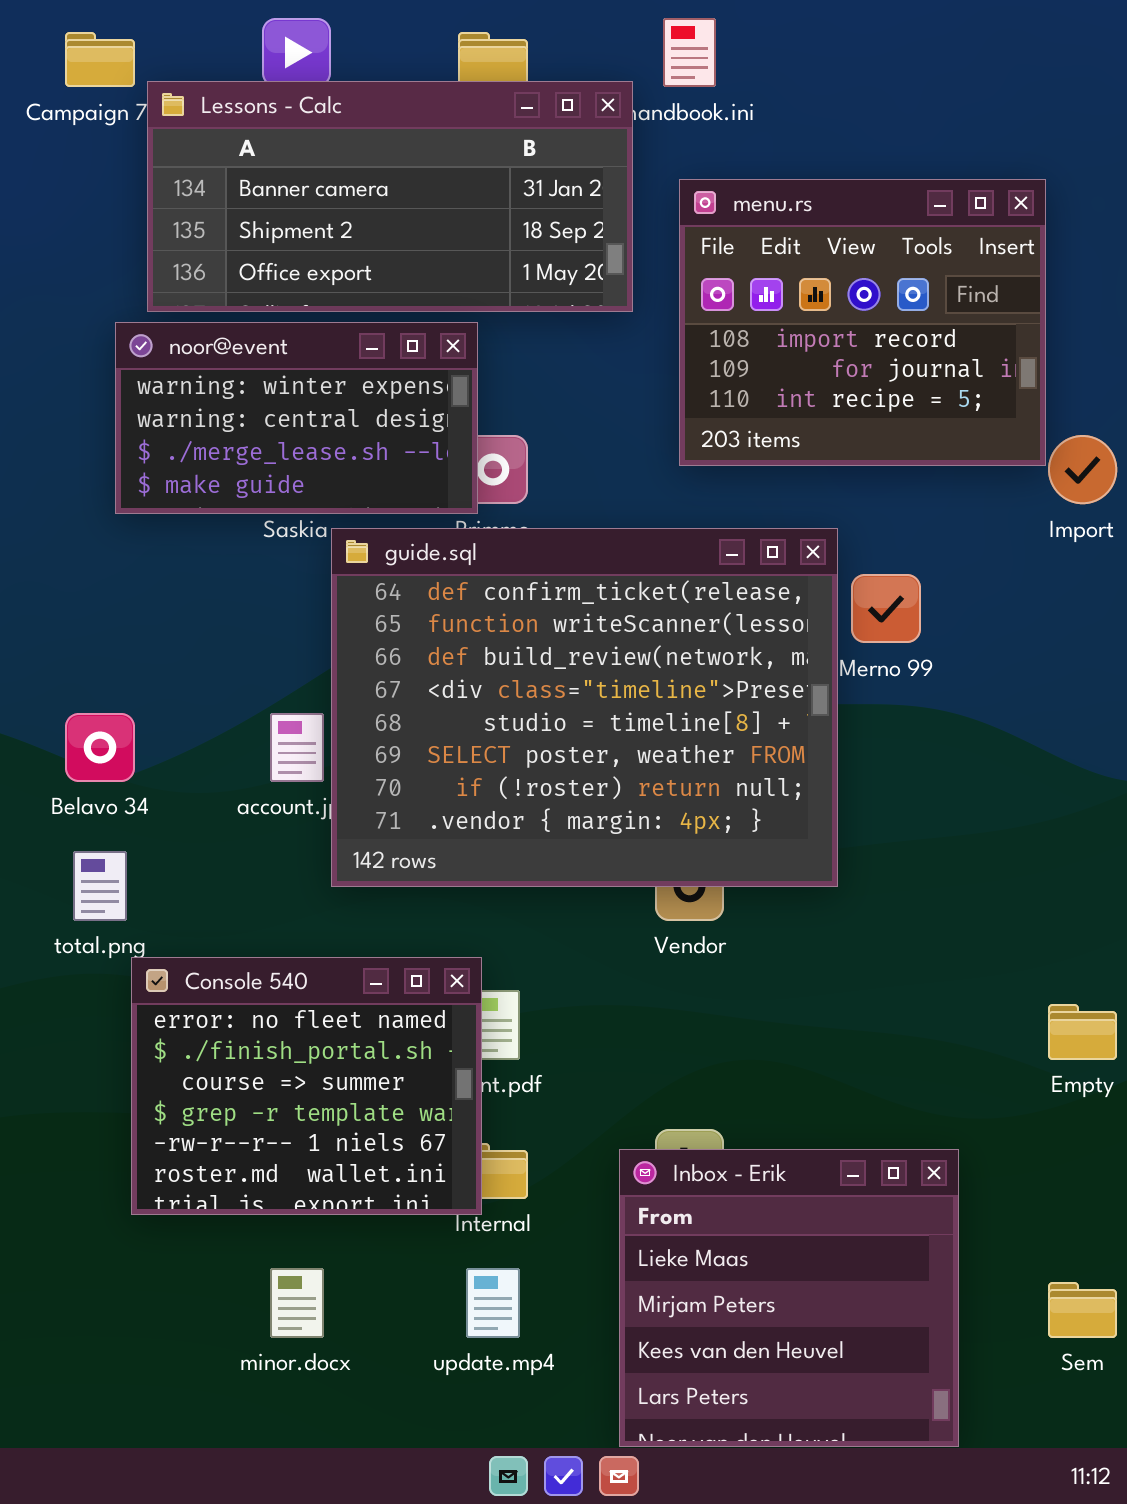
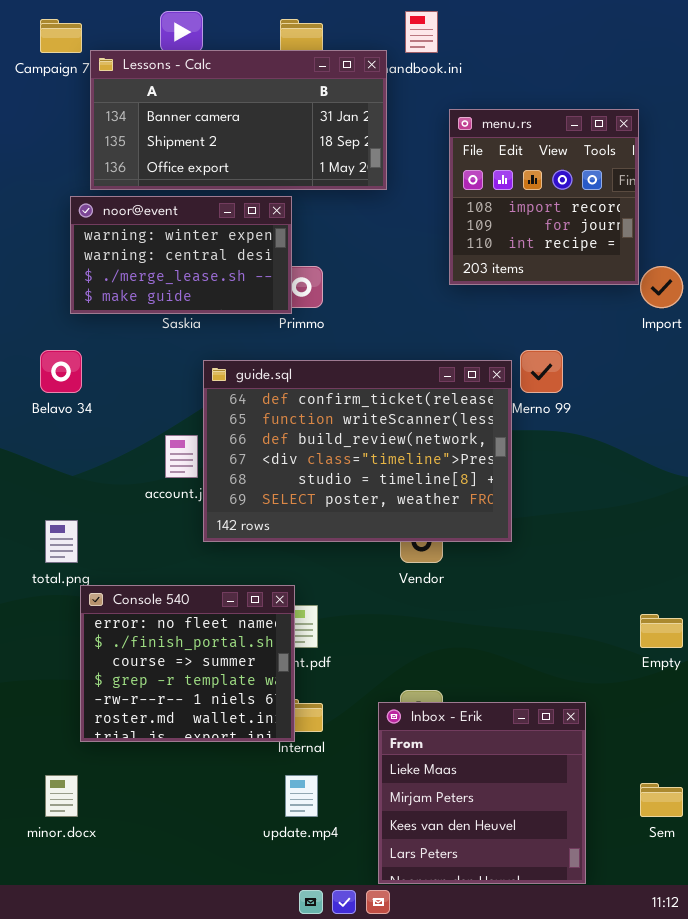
menu.rs: [679,179,1046,466] -> [449,109,639,285], resized
guide.sql: [331,528,838,887] -> [203,360,512,542], resized
Belavo 34: [65,713,135,782] -> [40,350,82,393], moved
minor.docx: [270,1268,324,1338] -> [45,775,78,817], moved

